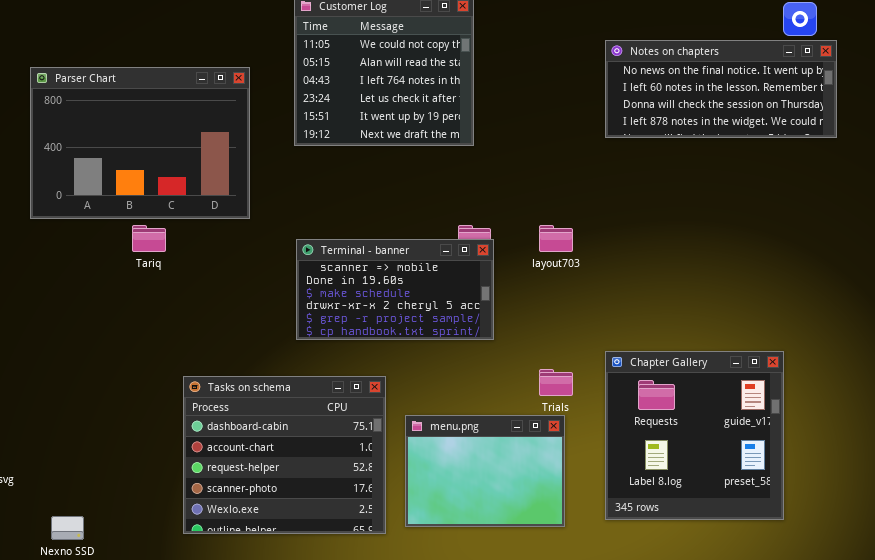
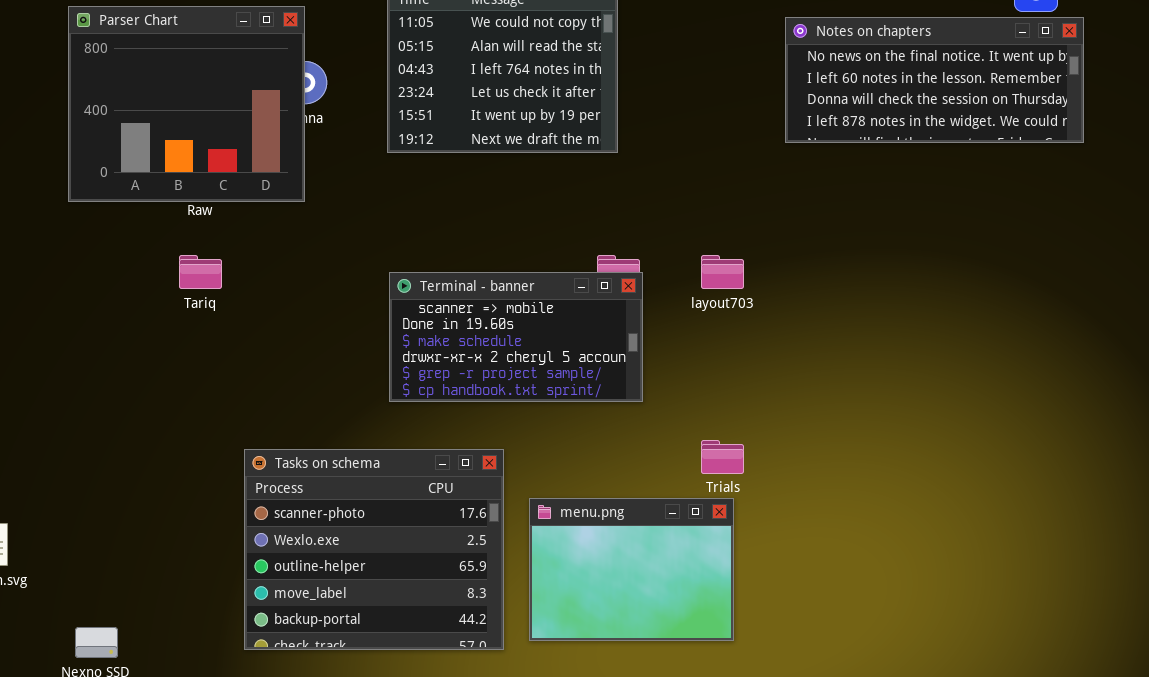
Parser Chart: [30,67,250,219] -> [68,6,305,202], moved, resized
Chapter Gallery: [605,351,784,520] -> none, closed
Tasks on schema: [183,376,386,534] -> [244,449,504,650], scrolled down 3 rows

